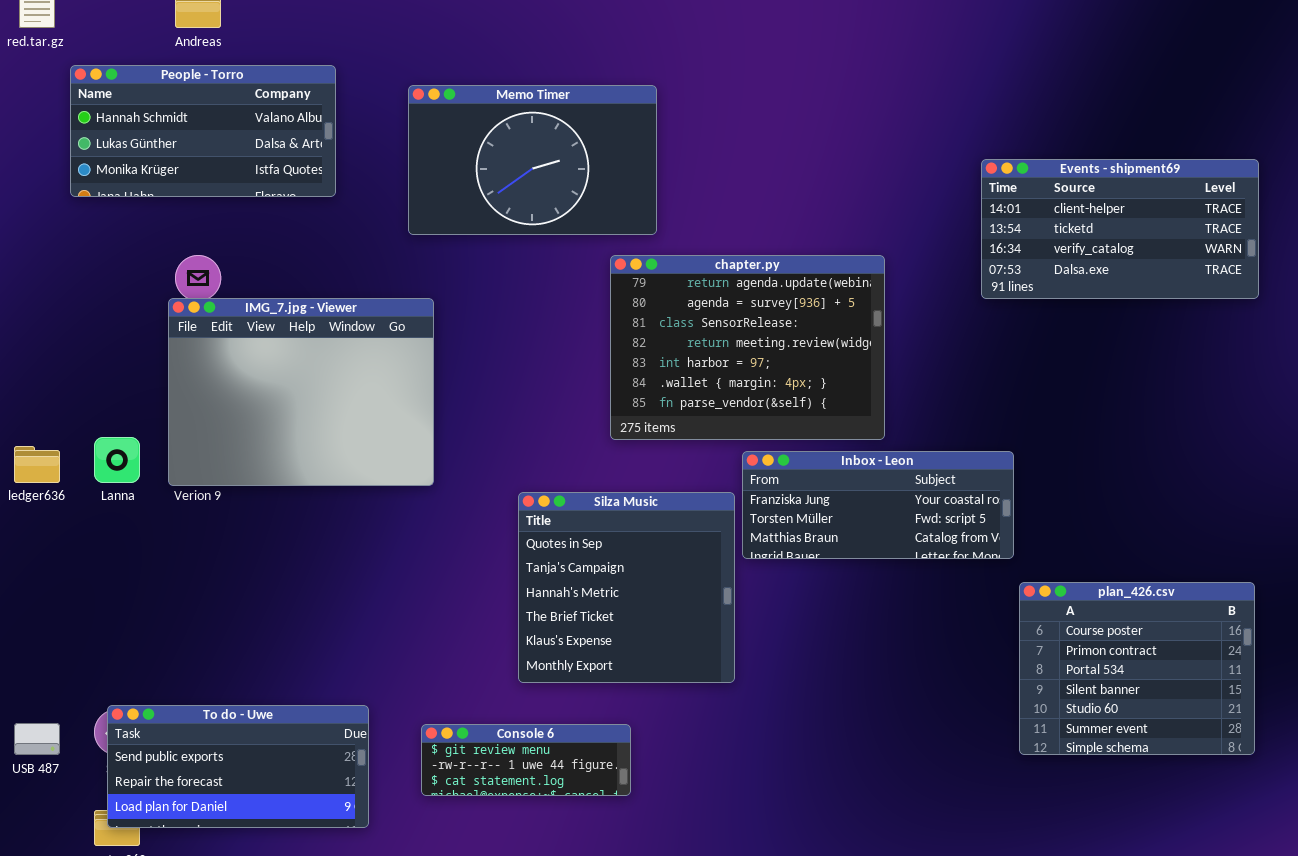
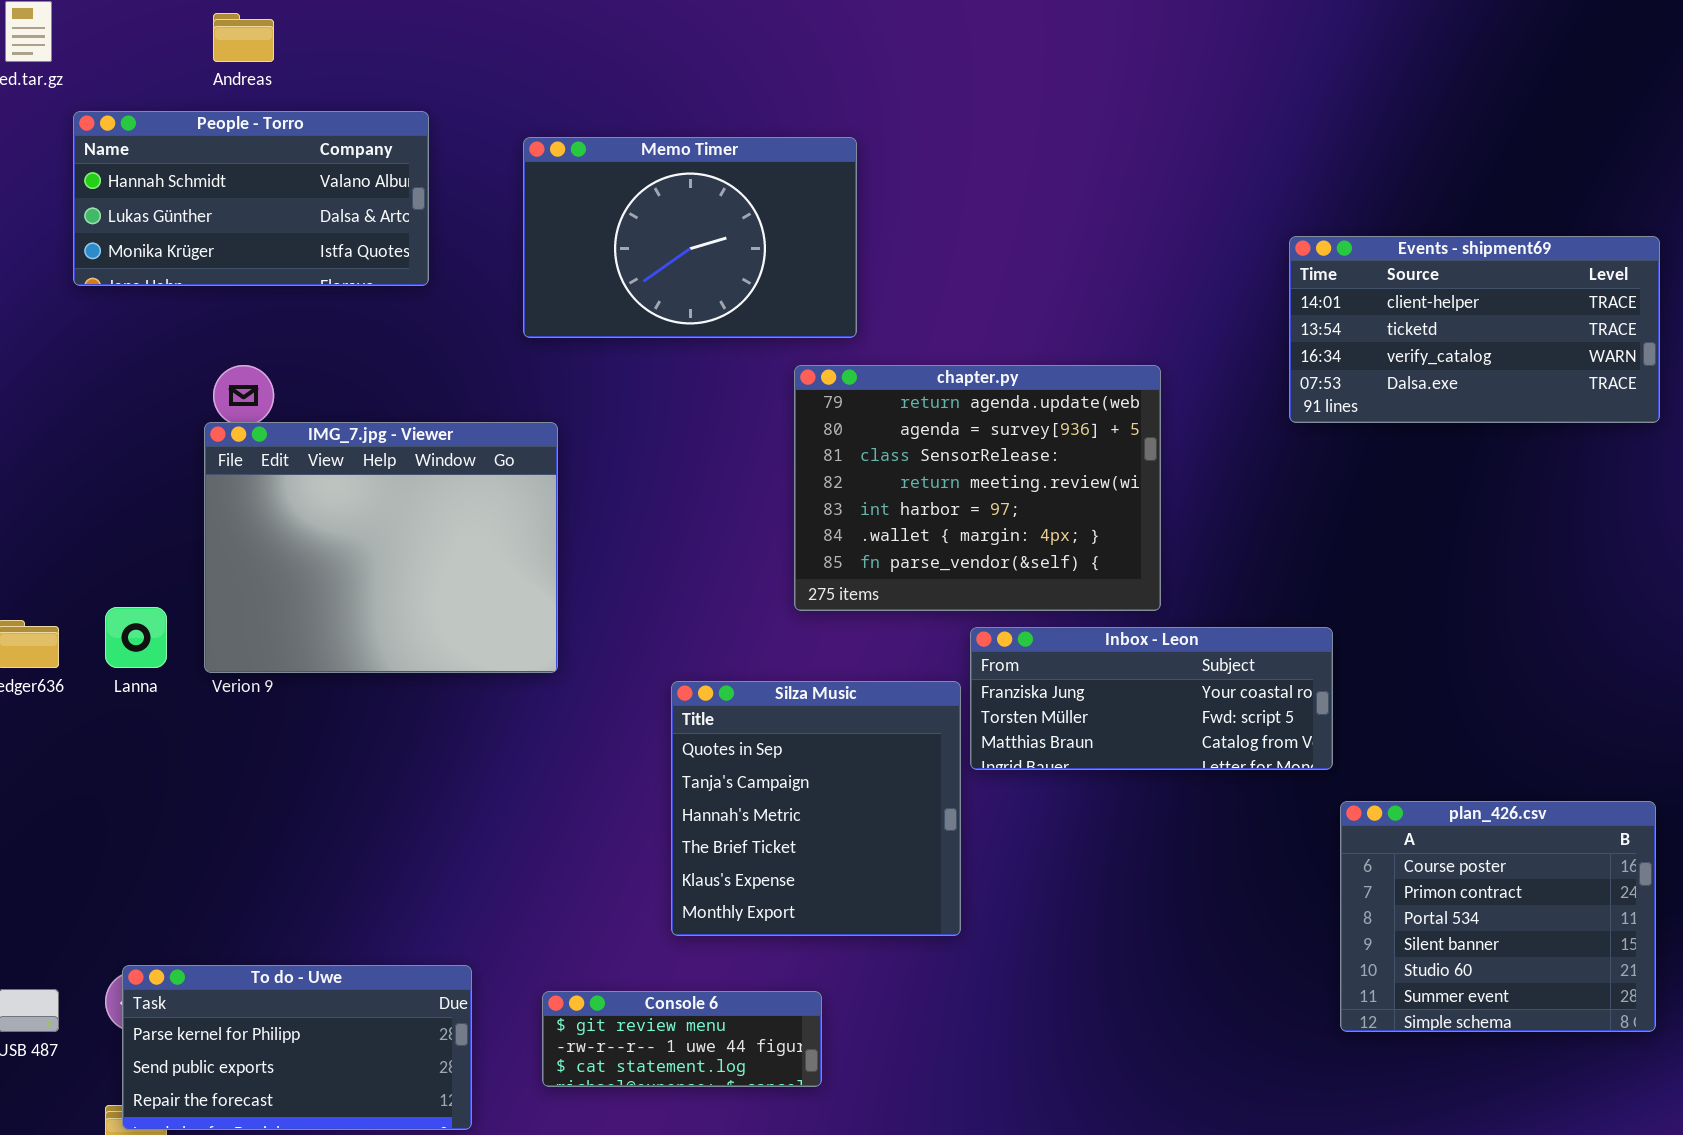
To do - Uwe: [107,705,369,828] -> [122,965,472,1130], scrolled up 1 row

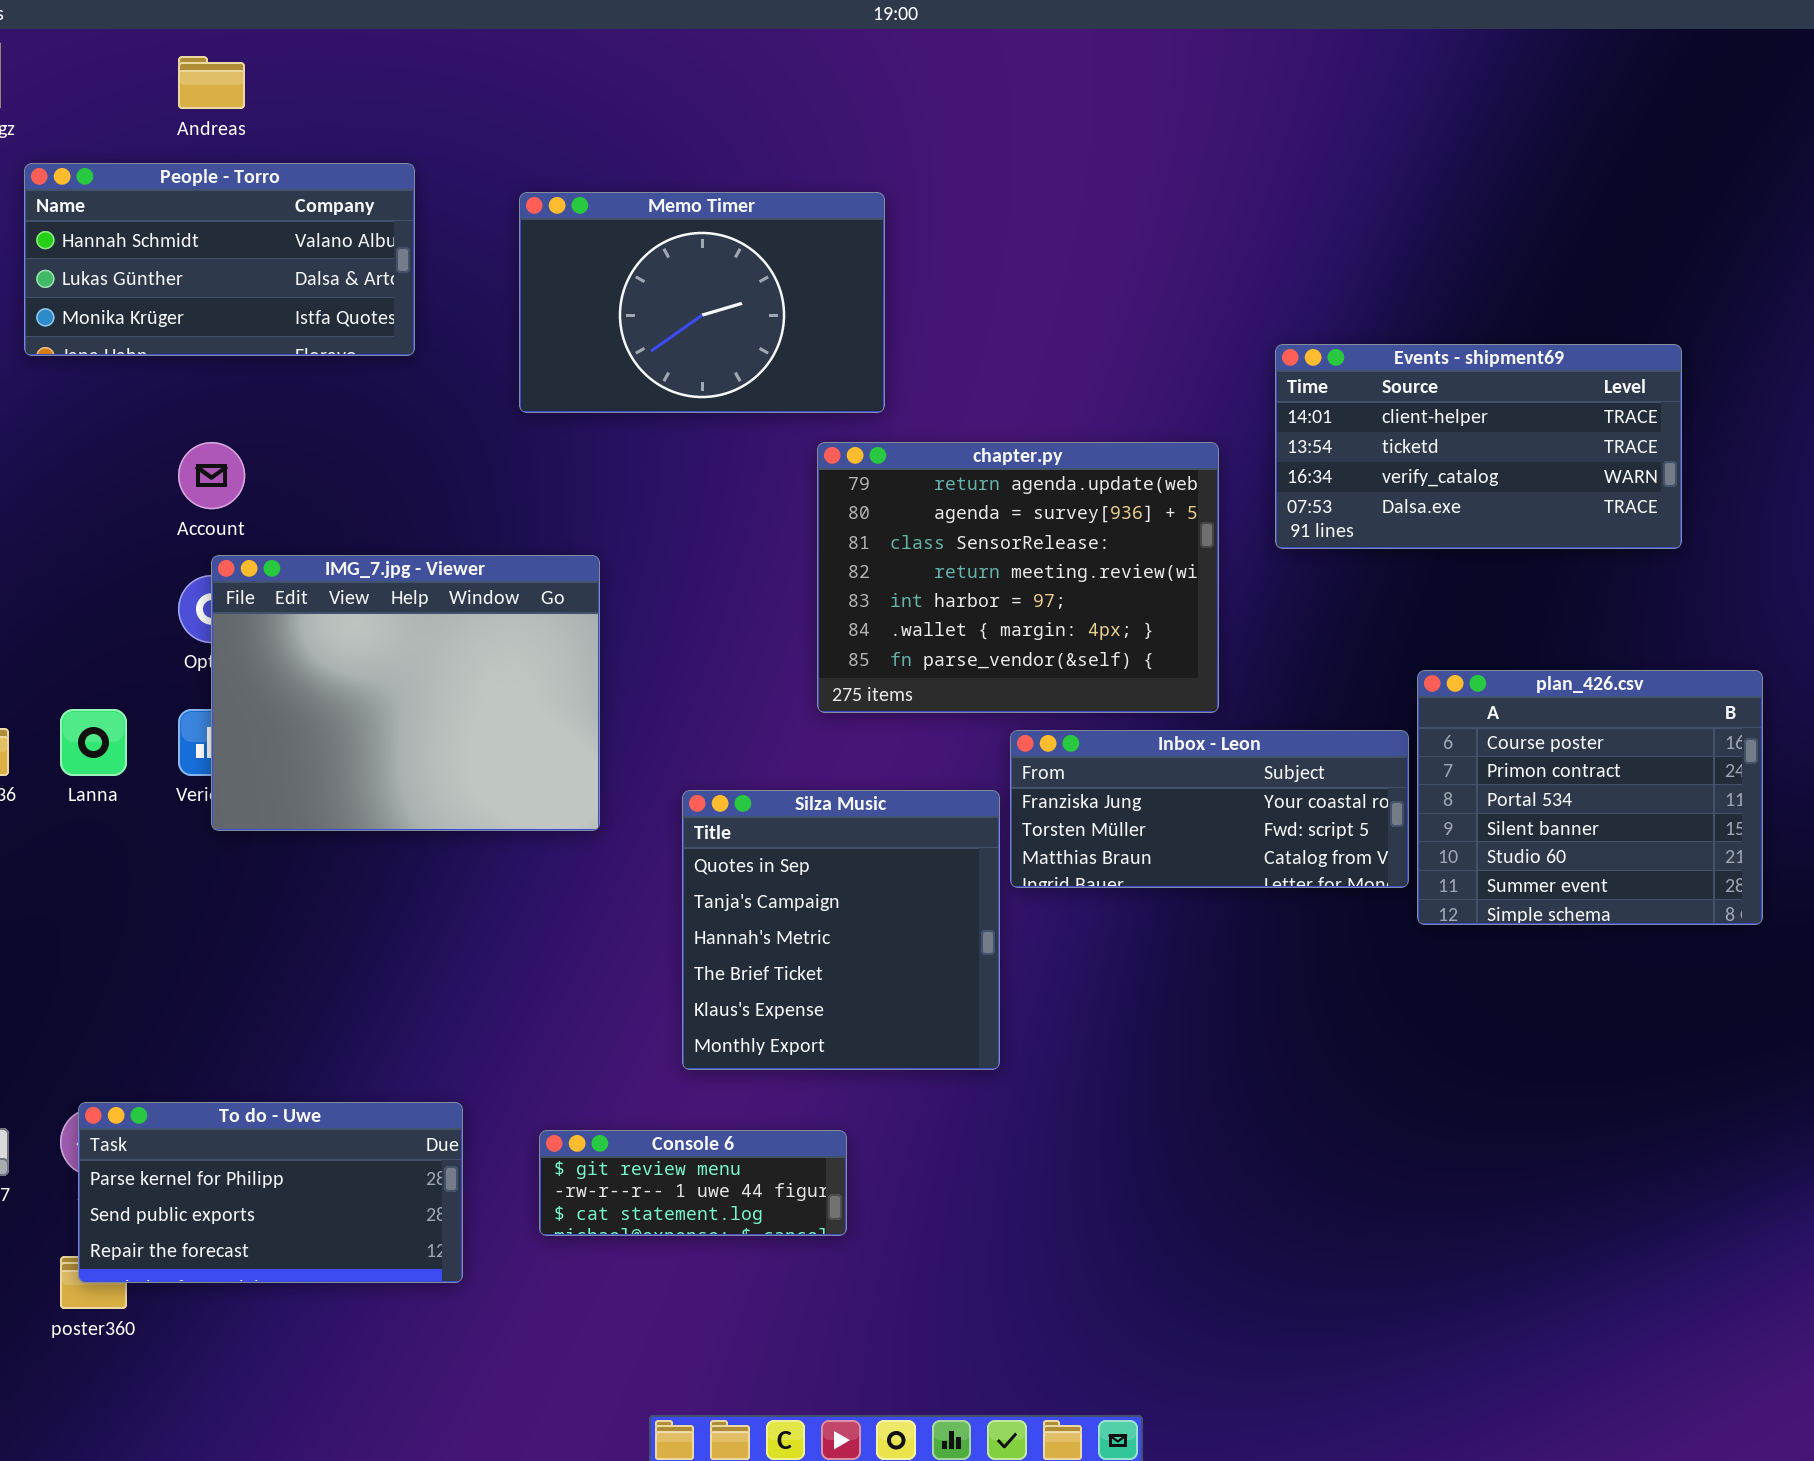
Events - shipment69: [1289,236,1660,423] -> [1275,344,1682,549], moved
IMG_7.jpg - Viewer: [204,422,558,673] -> [211,555,600,831], moved
plan_426.csv: [1340,801,1656,1032] -> [1417,670,1763,925], moved

